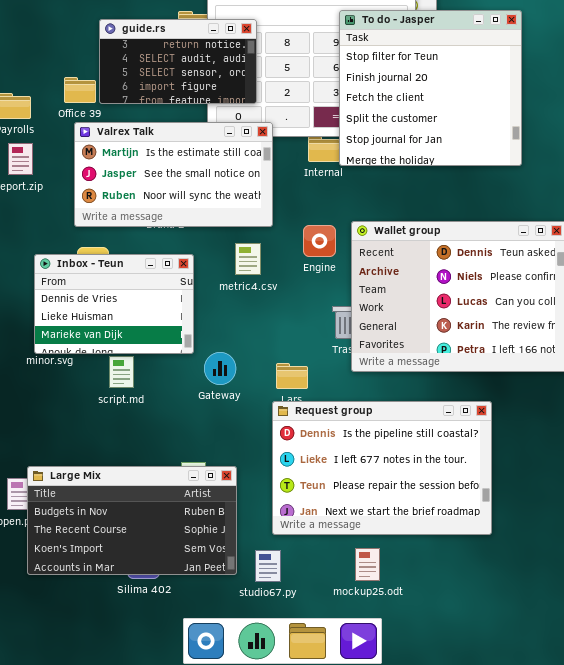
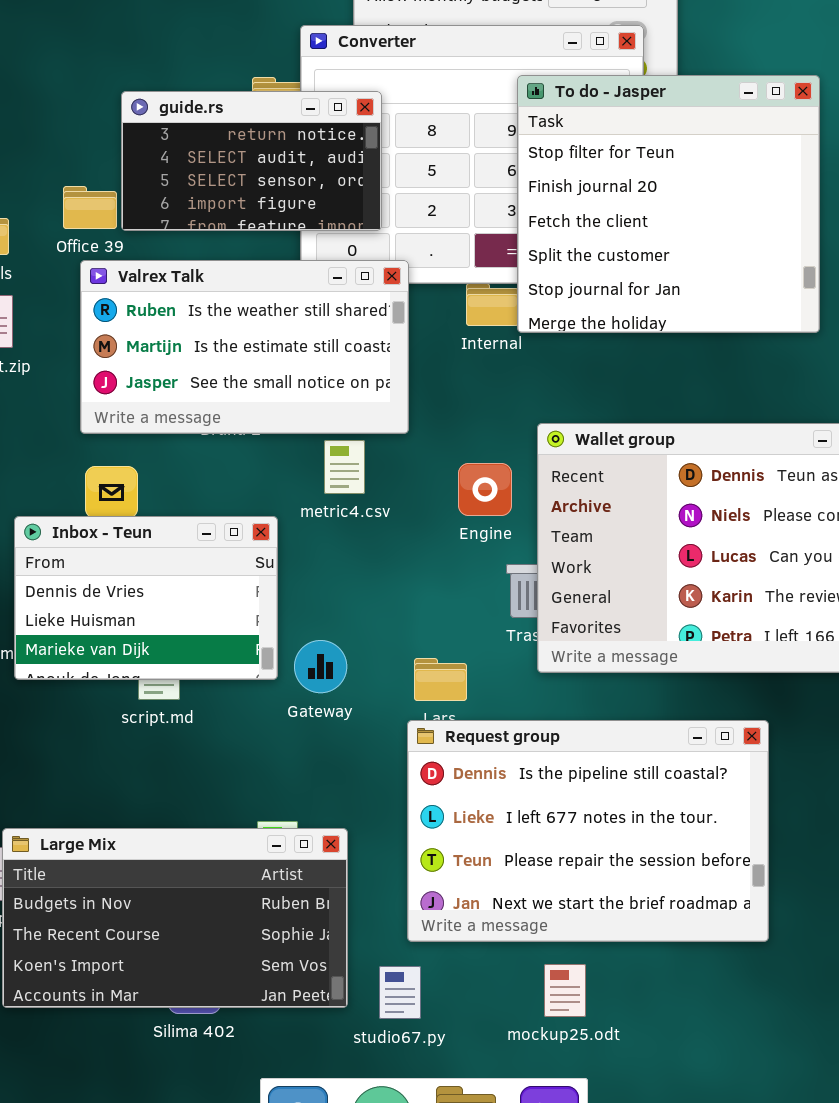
Valrex Talk: [74,122,273,227] -> [80,260,409,434], scrolled up 1 row
Engine: [303,225,336,257] -> [458,463,512,516], moved
metric4.csv: [235,243,261,275] -> [324,440,365,494], moved
Inbox - Teun: [34,254,194,354] -> [14,516,278,680], moved

